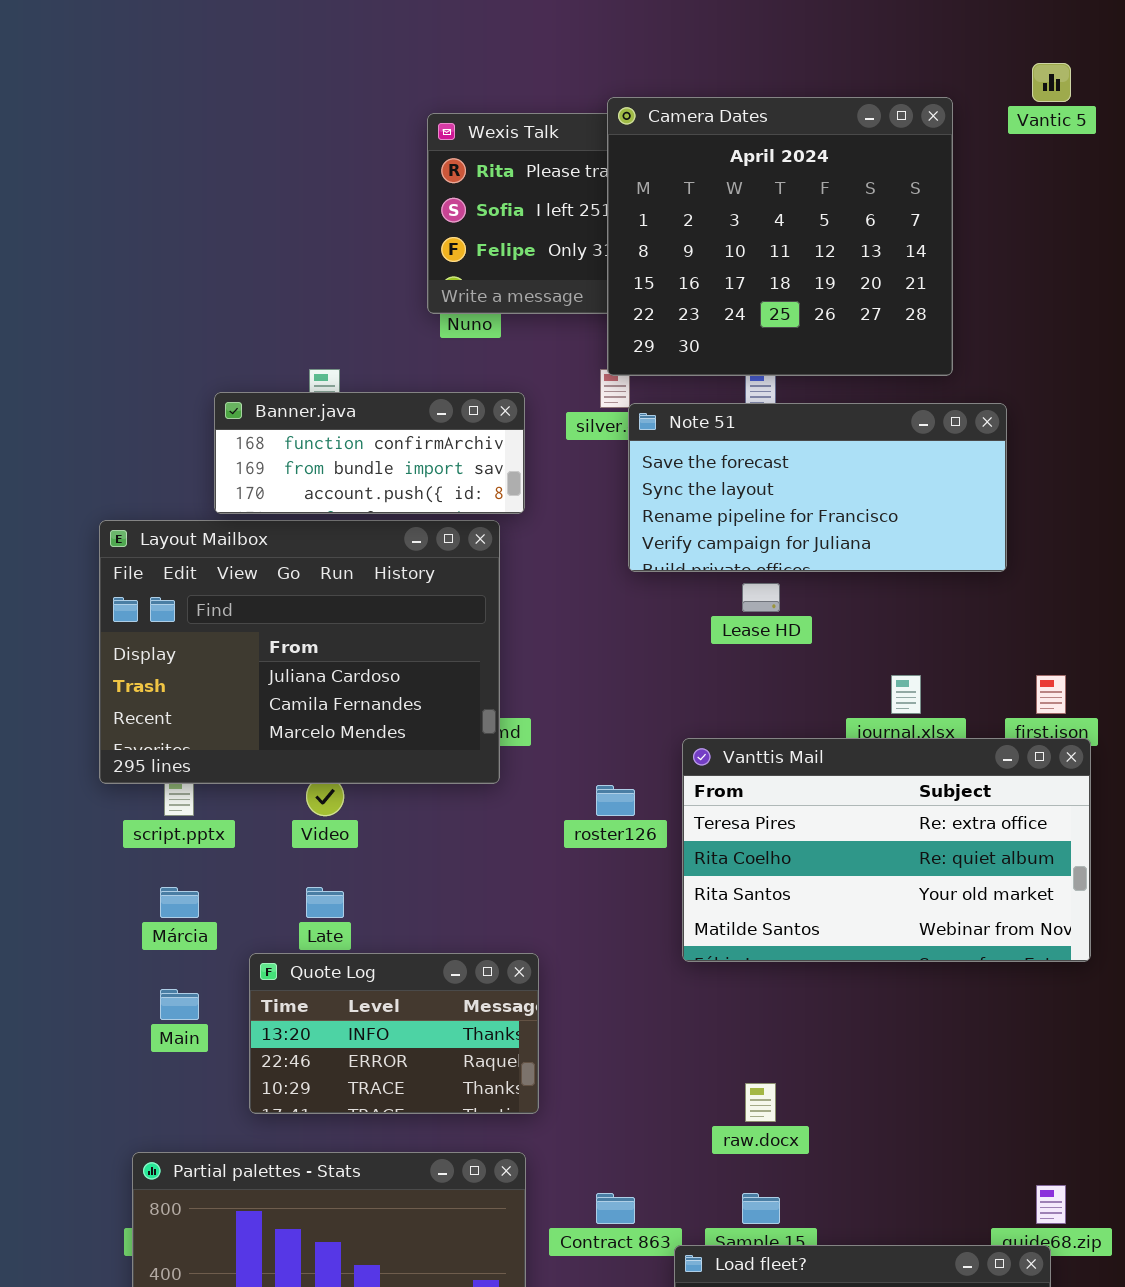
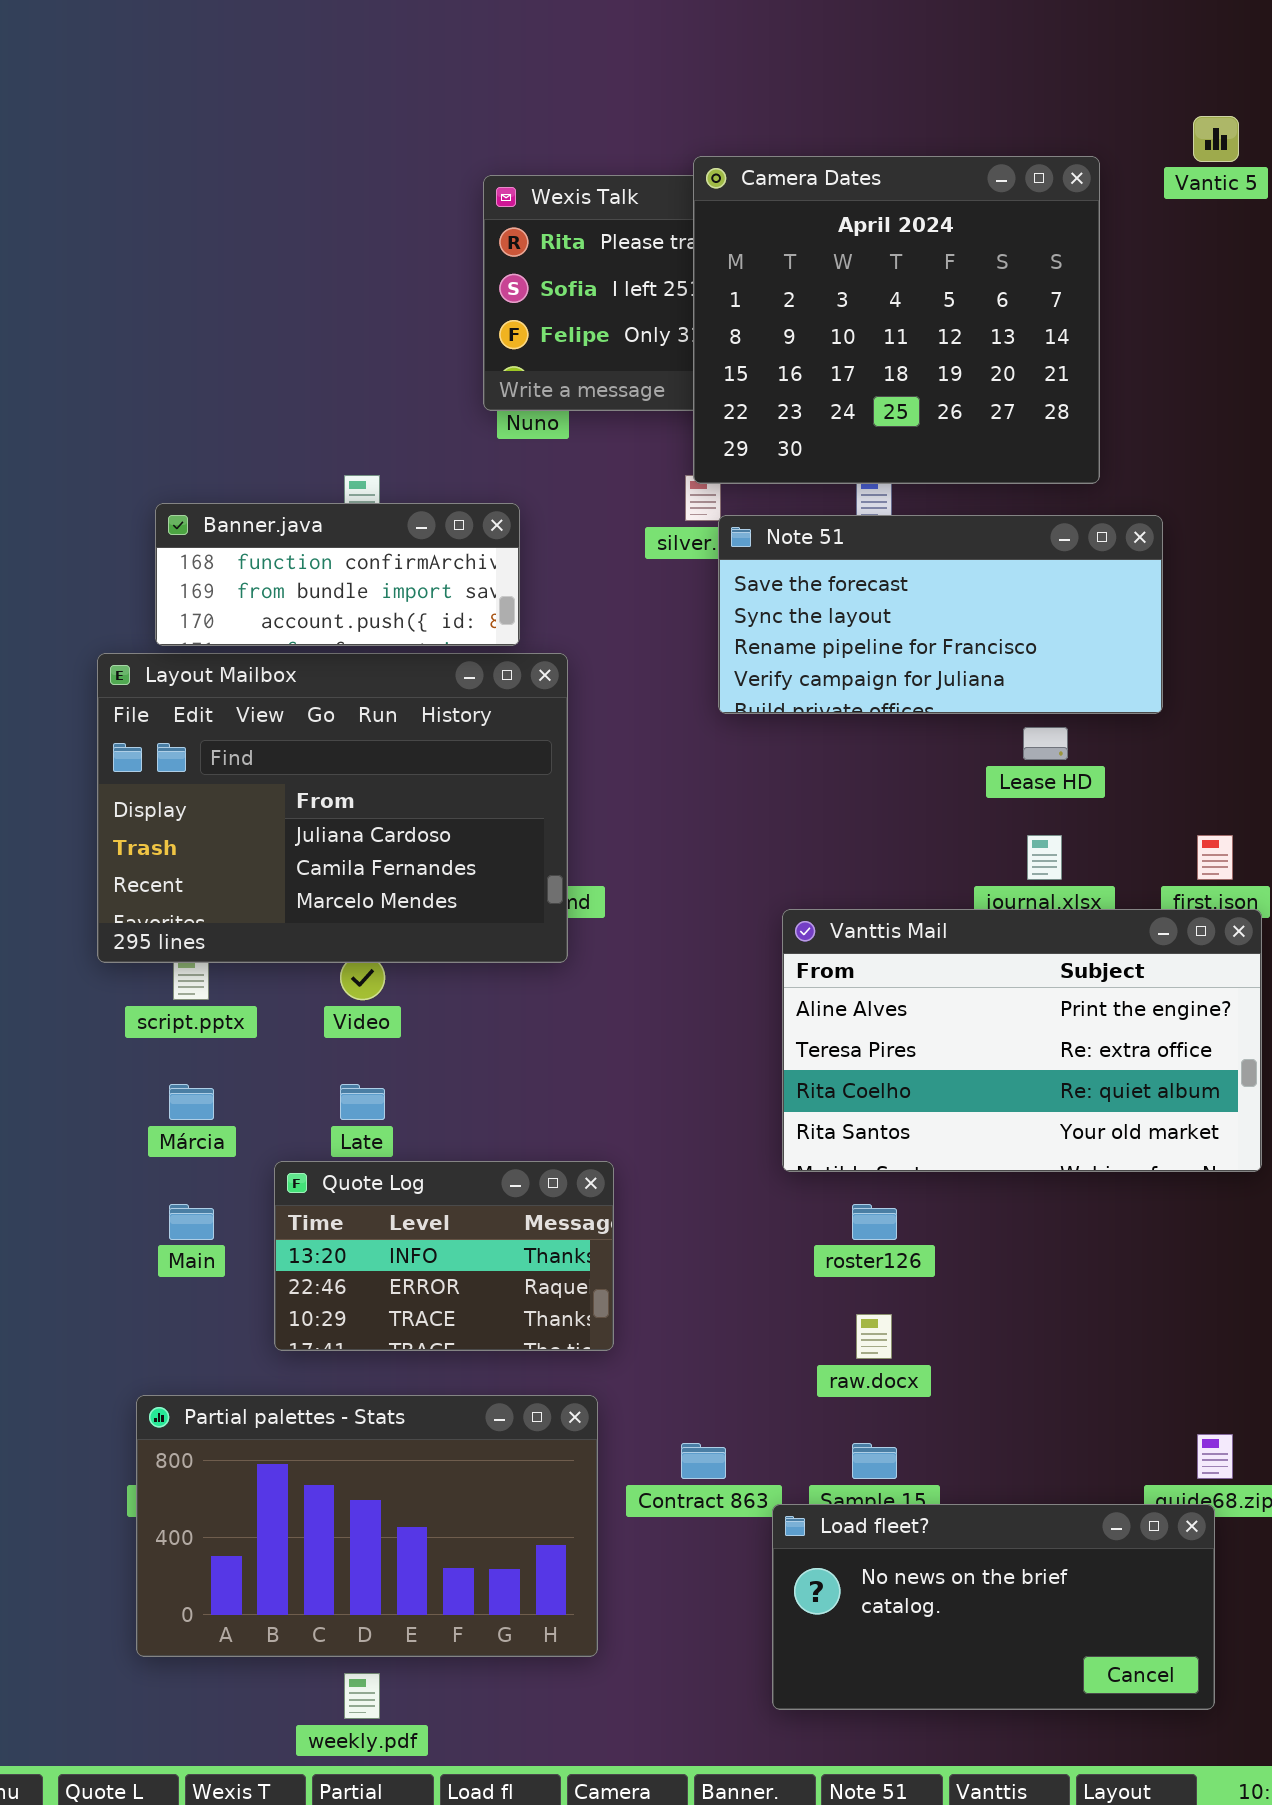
Banner.java: [214,392,525,514] -> [155,503,520,646], moved
Lease HD: [742,583,780,612] -> [1023,727,1068,760], moved
Vanttis Mail: [682,738,1091,962] -> [782,909,1262,1172], scrolled up 1 row
roster126: [596,785,635,816] -> [852,1204,897,1240], moved

